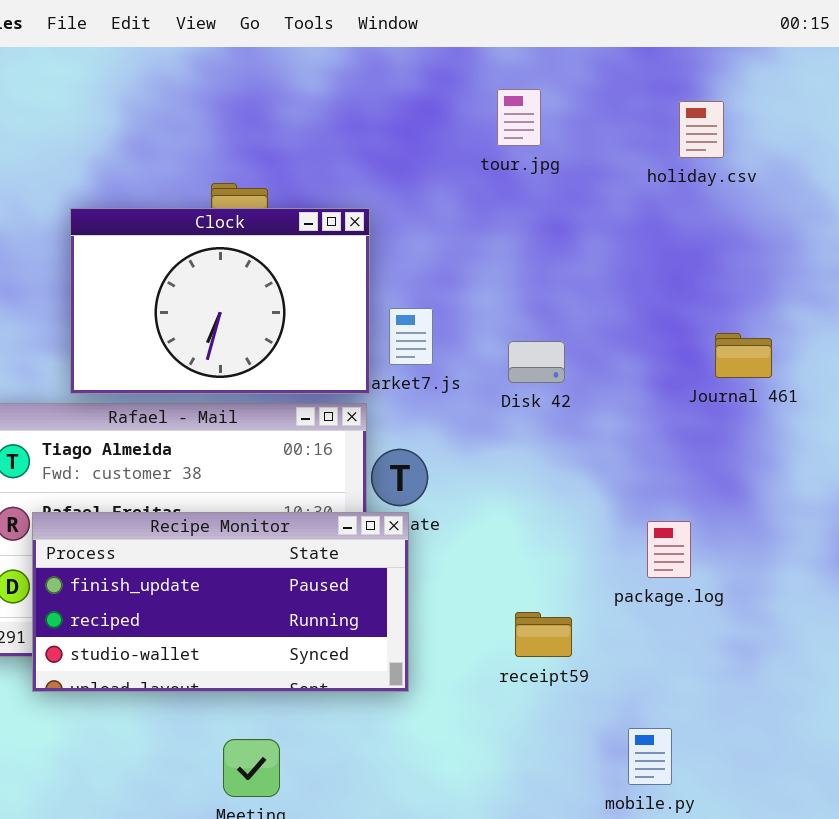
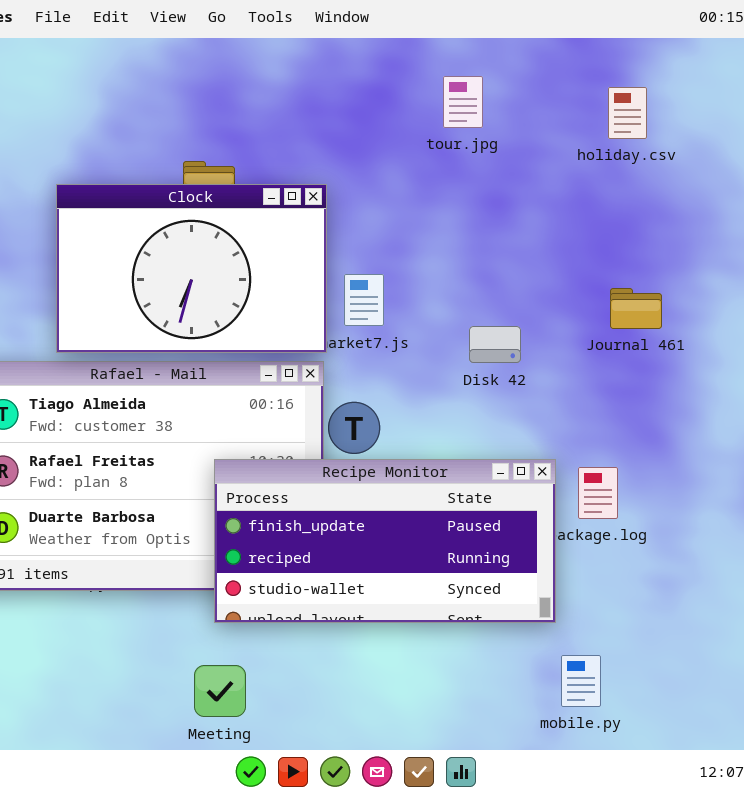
Journal 461: [715,333,772,378] -> [610,288,662,329], moved
Disk 42: [508,341,565,383] -> [469,326,521,363], moved
Recipe Monitor: [32,512,409,692] -> [214,459,556,623], moved

